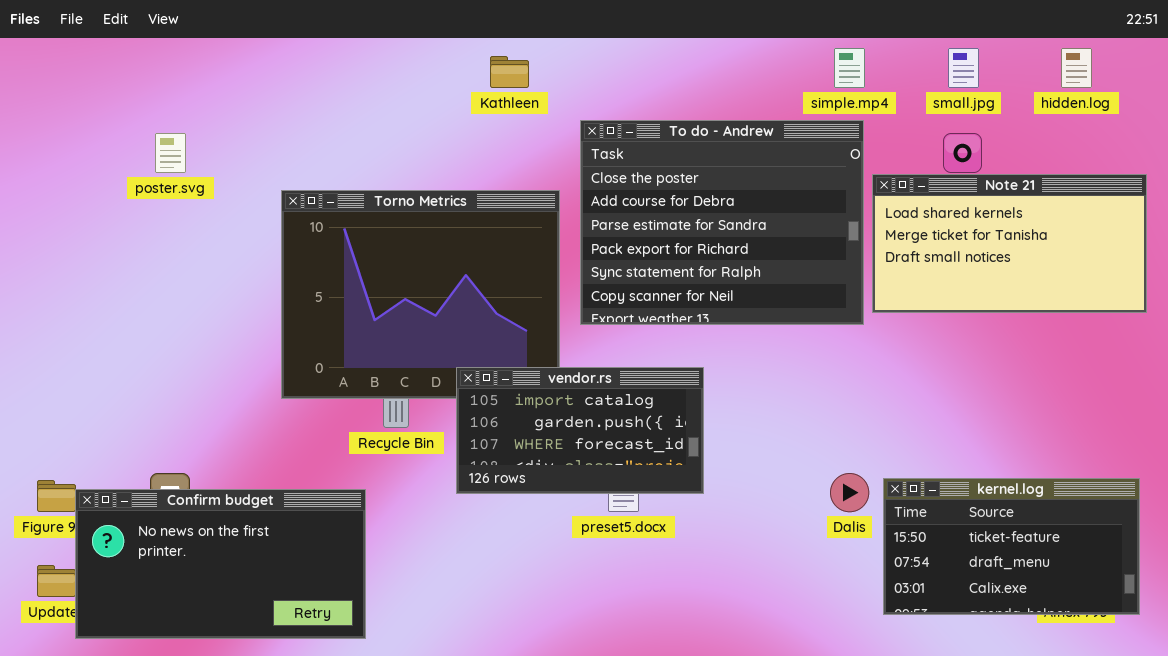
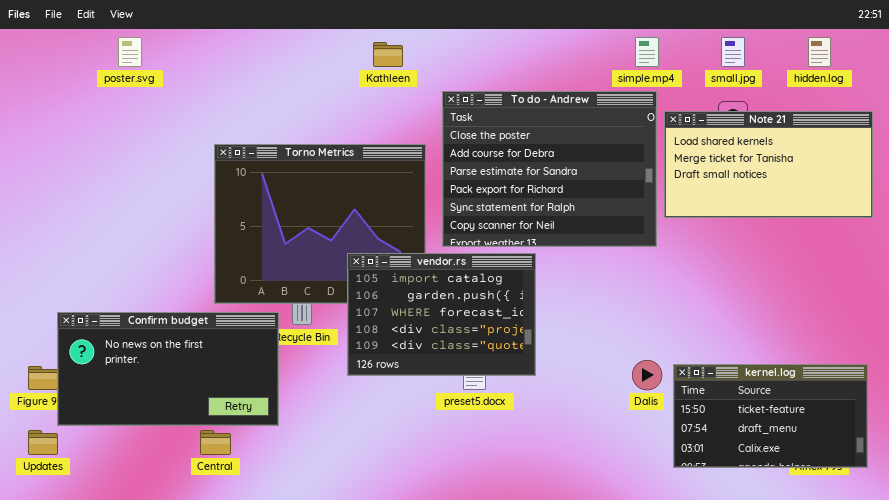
poster.svg: [155,133,186,173] -> [118,37,142,67], moved
Note 21: [872,174,1147,313] -> [664,111,873,218], moved
vendor.rs: [456,367,704,494] -> [347,253,536,376], resized
Confirm budget: [75,489,366,639] -> [57,312,279,426], moved

